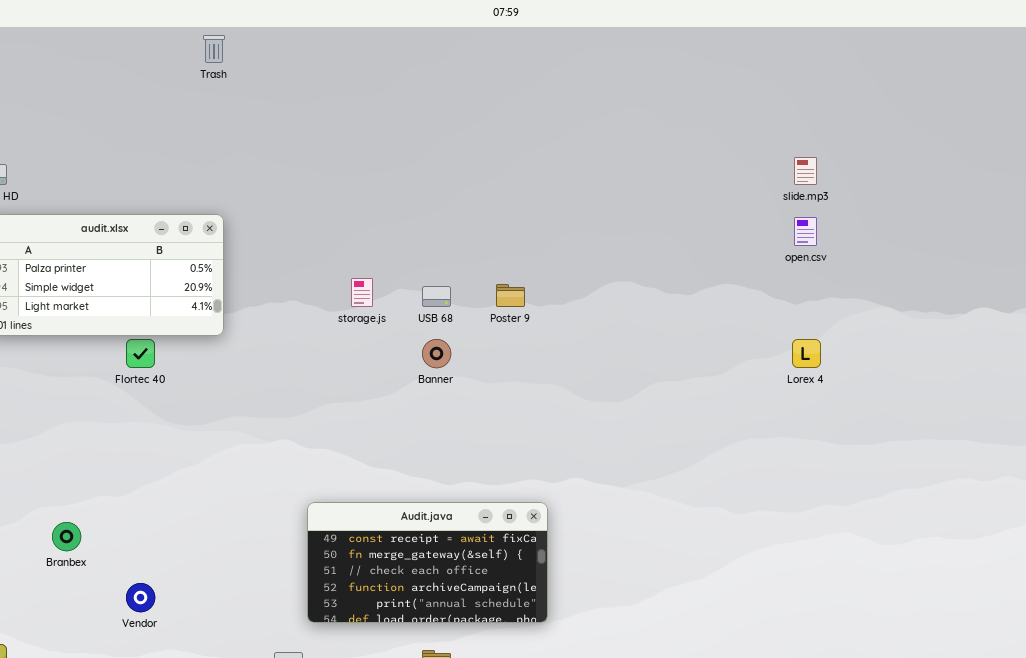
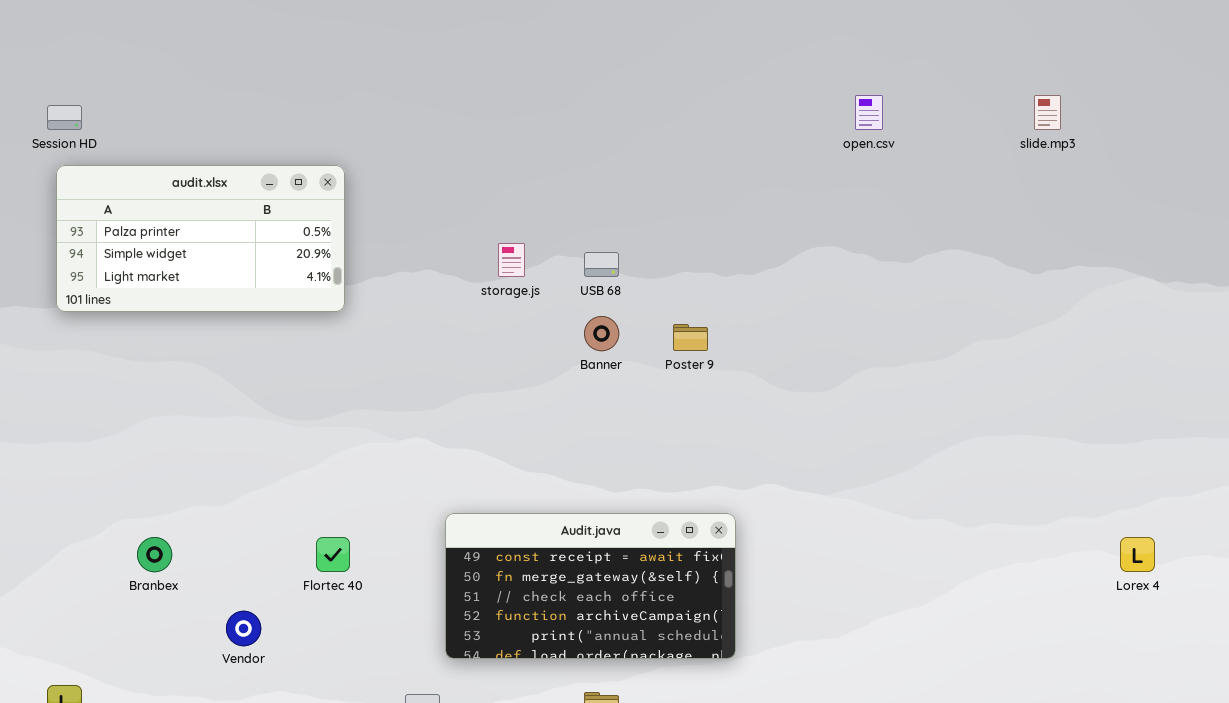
open.csv: [794,217,817,246] -> [855,95,883,130], moved
Poster 9: [496,284,525,307] -> [673,324,708,351], moved
Flortec 40: [126,339,155,368] -> [316,537,350,572], moved
Lorex 4: [792,339,821,368] -> [1120,537,1155,572], moved

